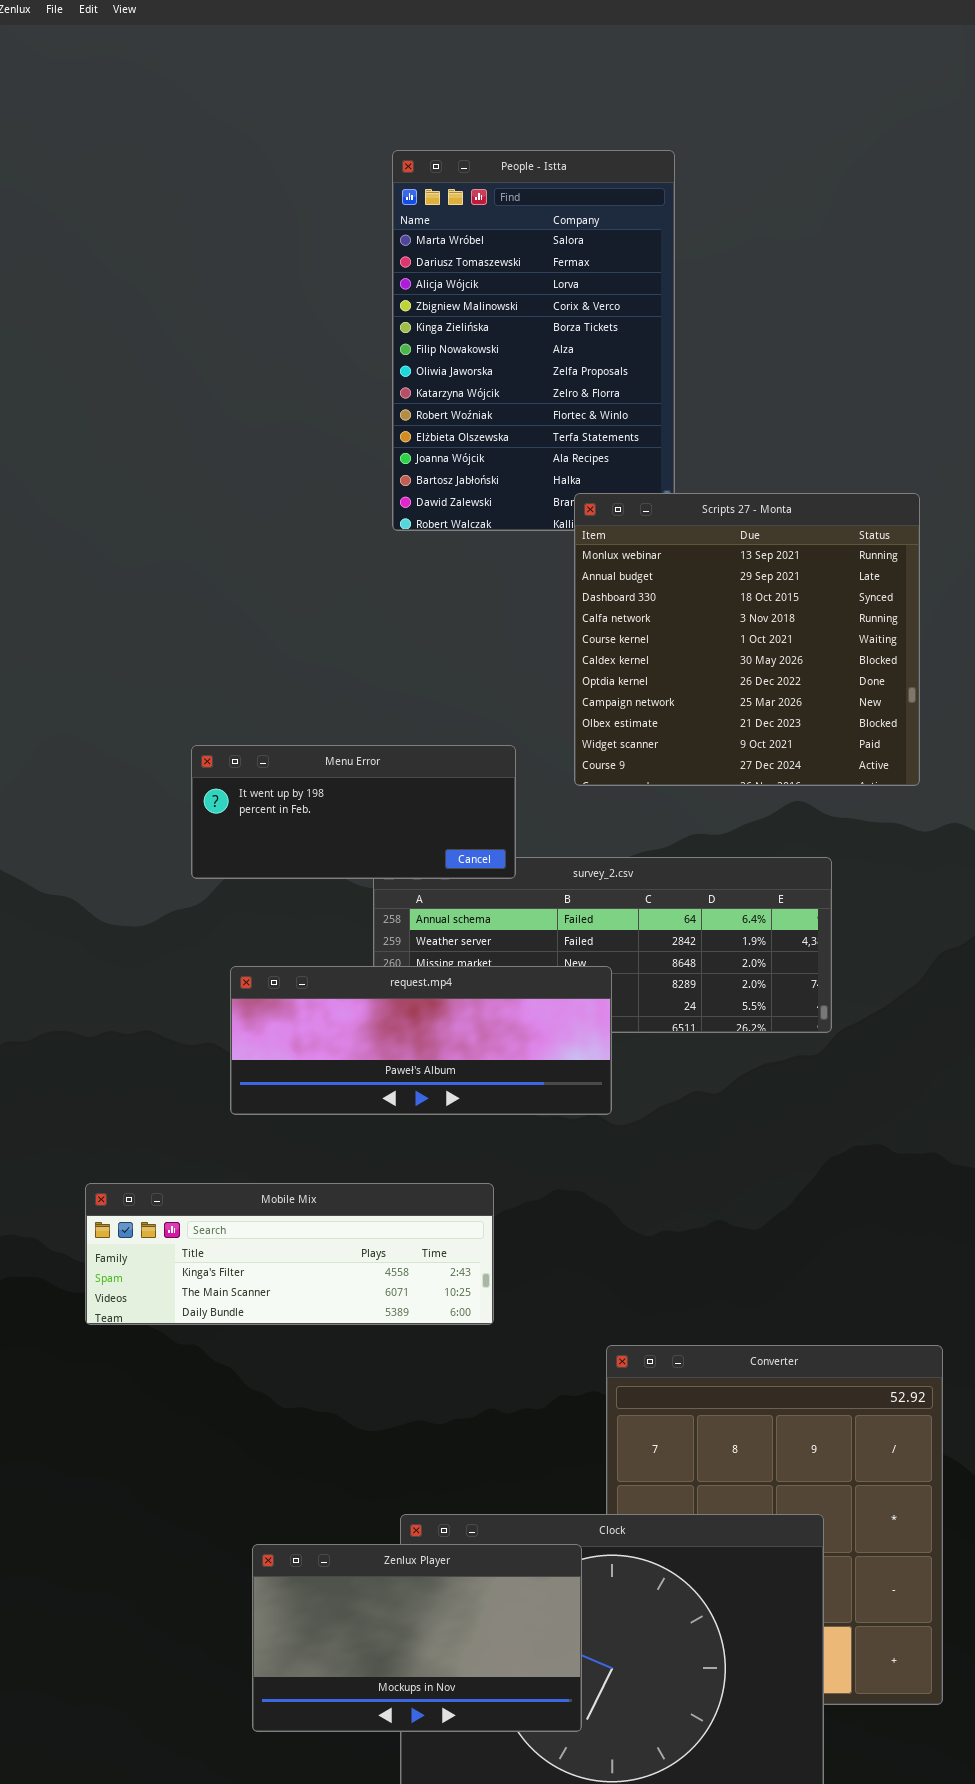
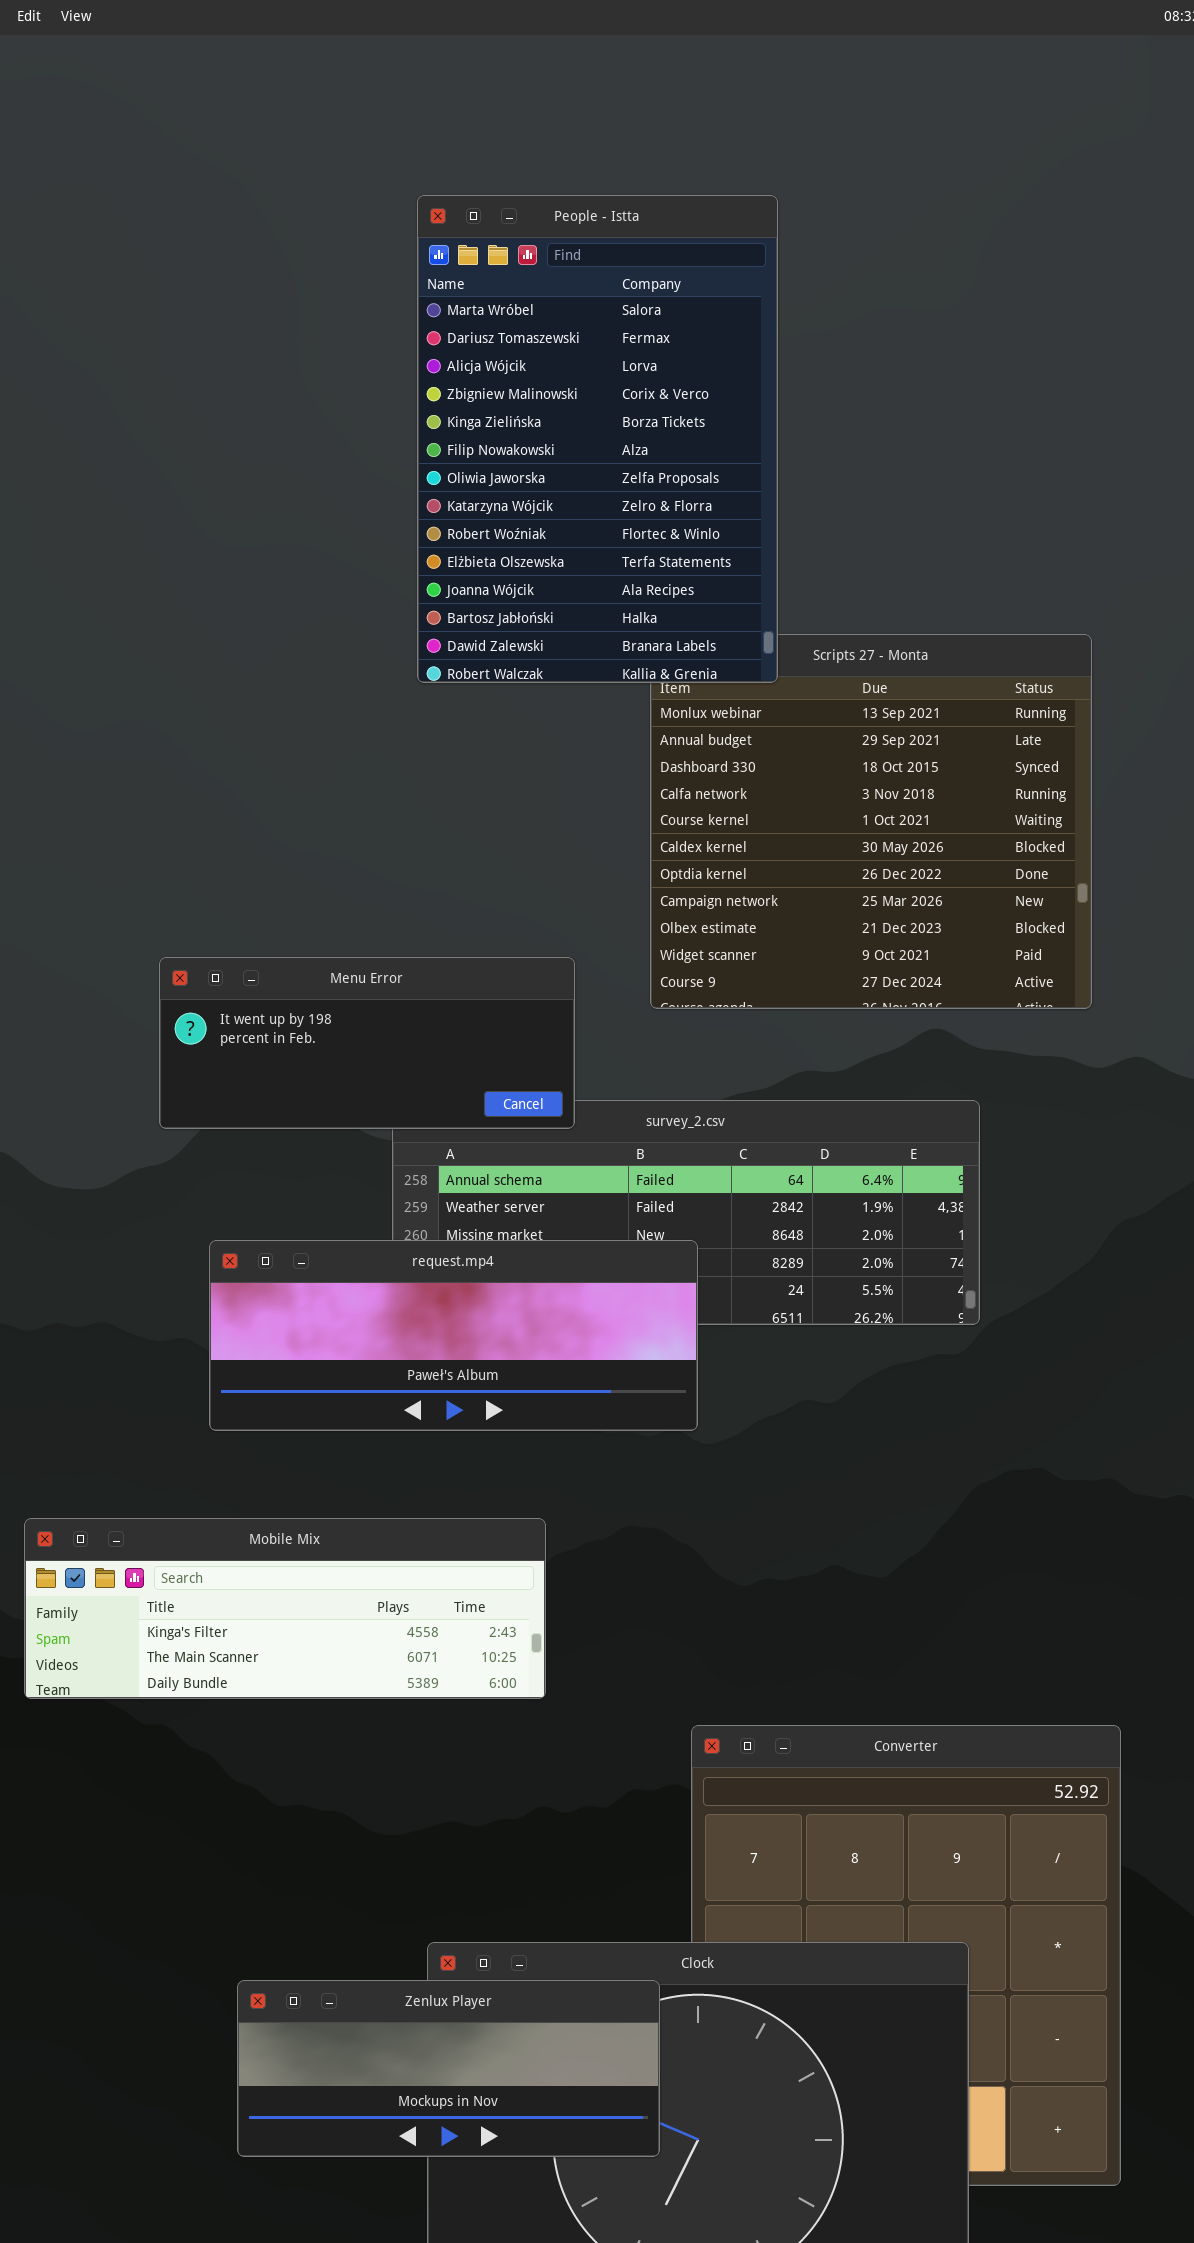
People - Istta: [392,150,675,531] -> [417,195,778,683], raised
Zenlux Player: [252,1544,582,1732] -> [237,1980,660,2157], resized

